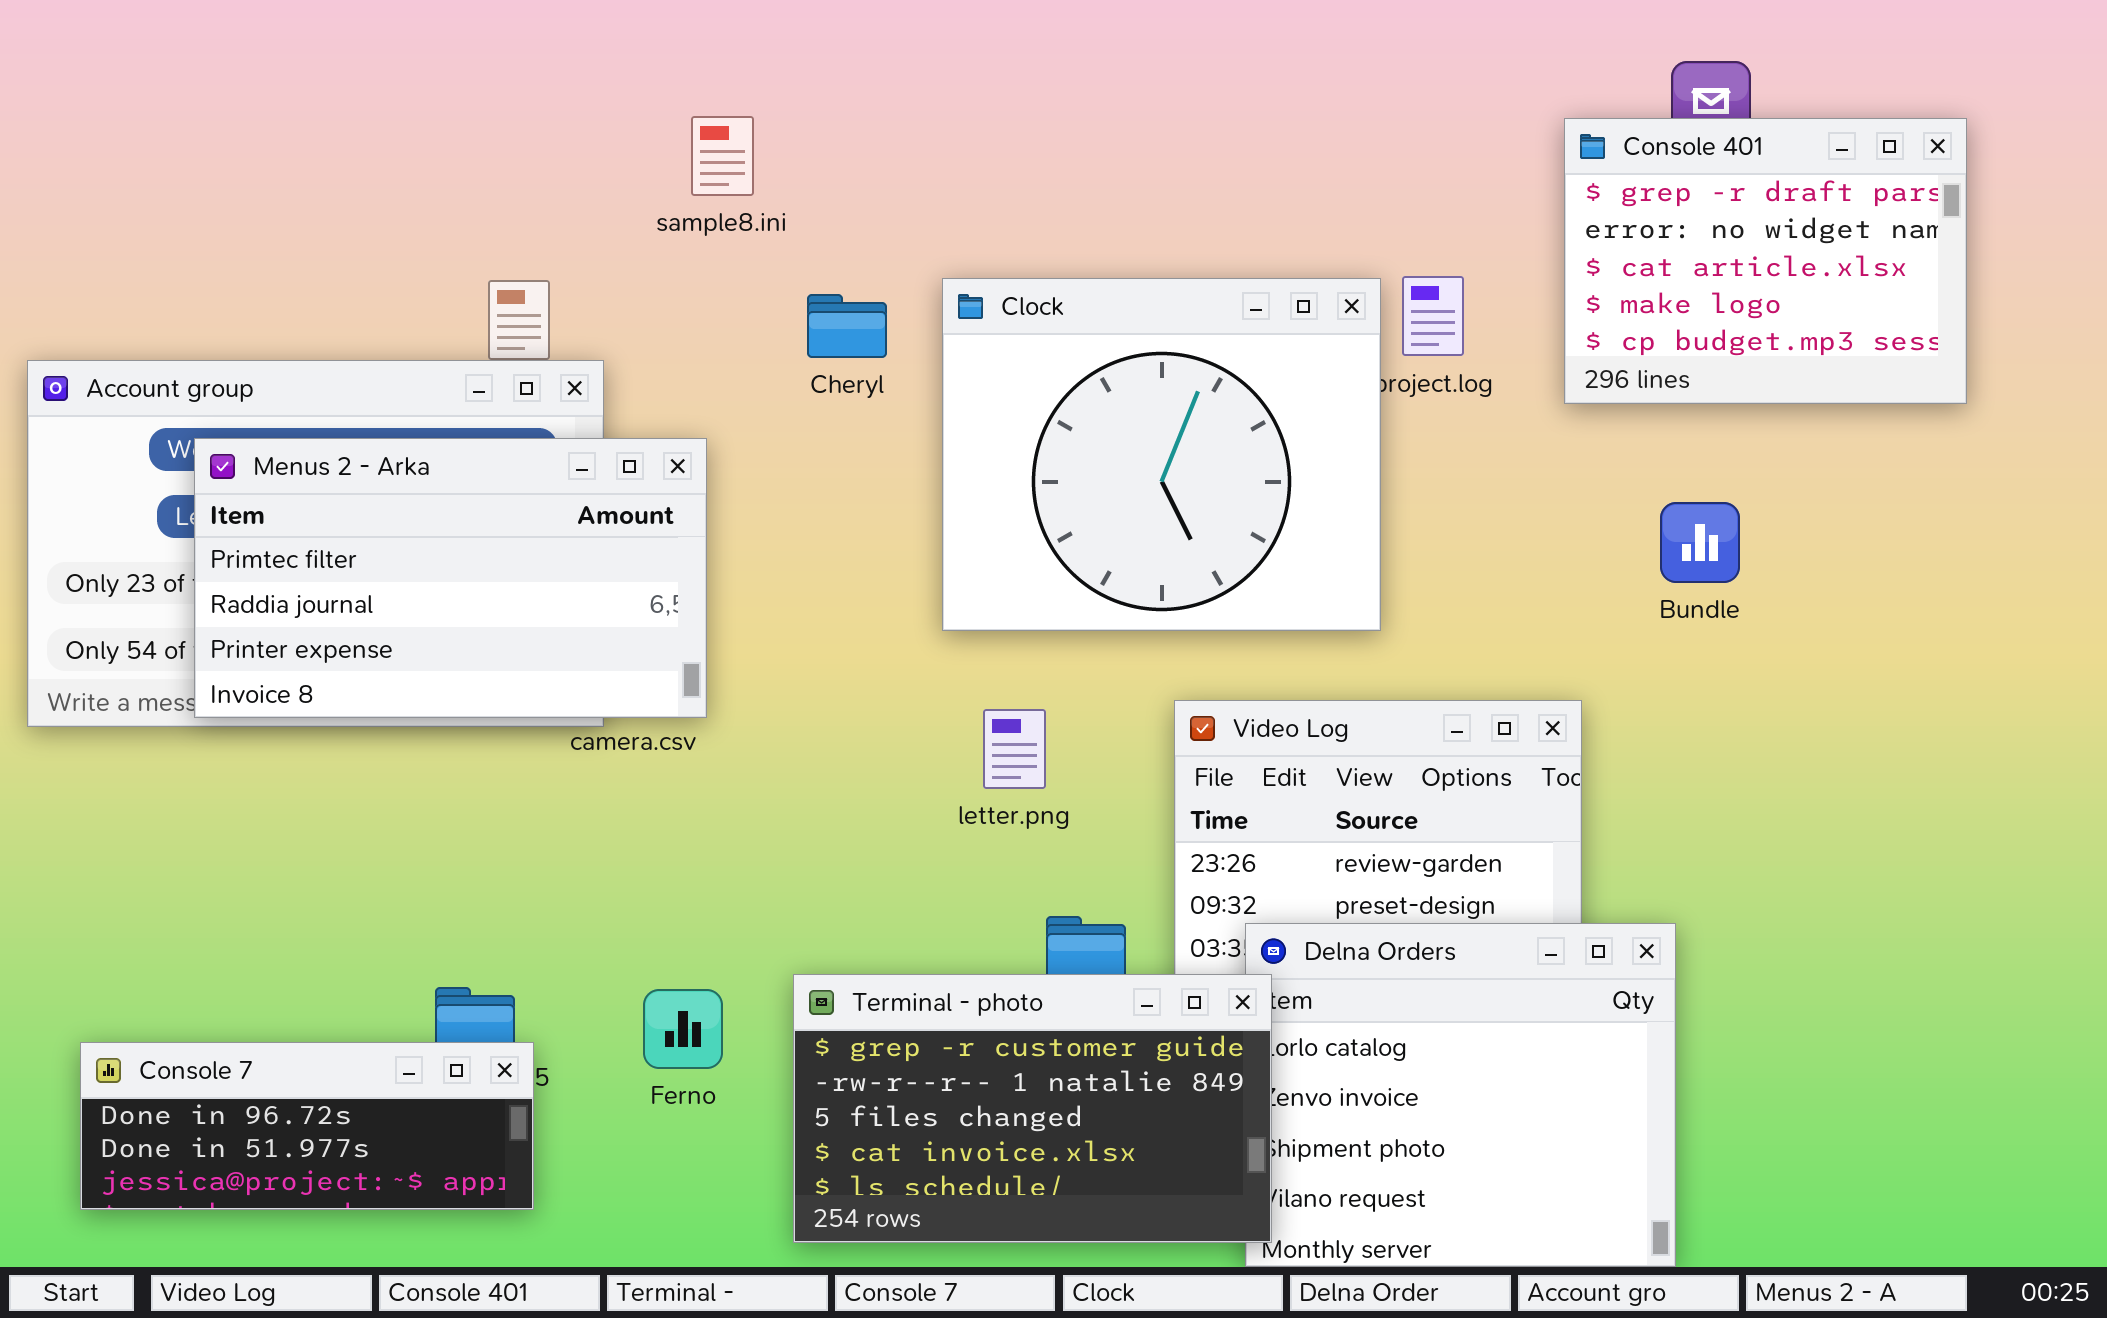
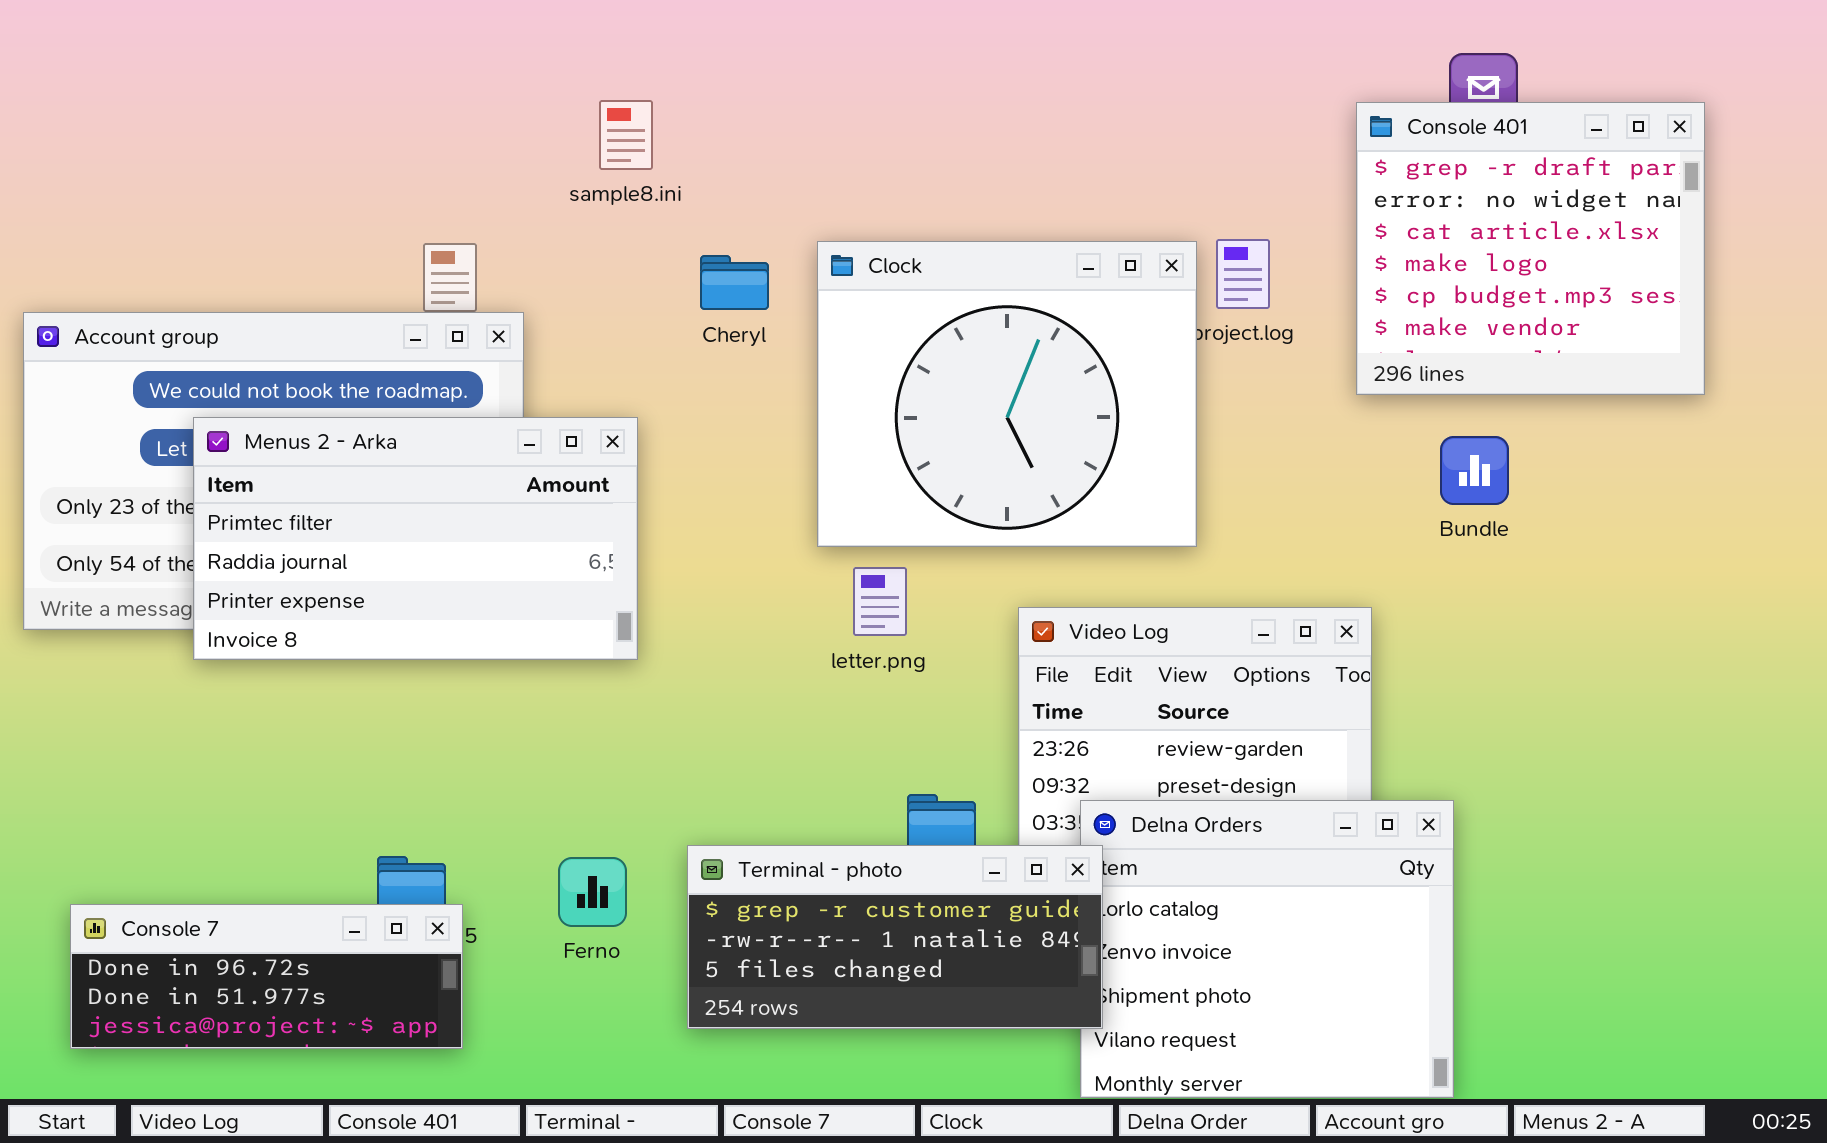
Console 401: [1564,118,1967,404] -> [1356,102,1705,395], resized
Menus 2 - Arka: [194,438,707,718] -> [193,417,638,660], moved
letter.png: [983,709,1046,789] -> [853,567,907,636], moved
Terminal - photo: [793,974,1272,1243] -> [687,845,1103,1029], resized

